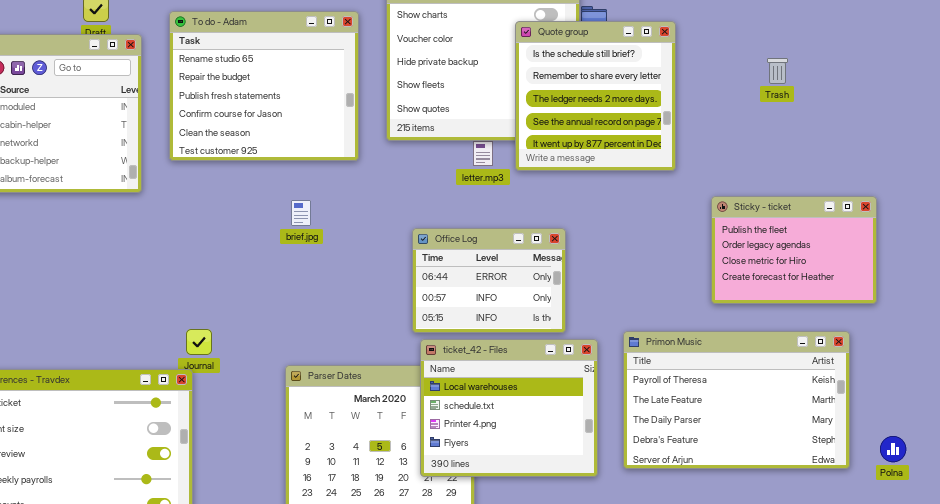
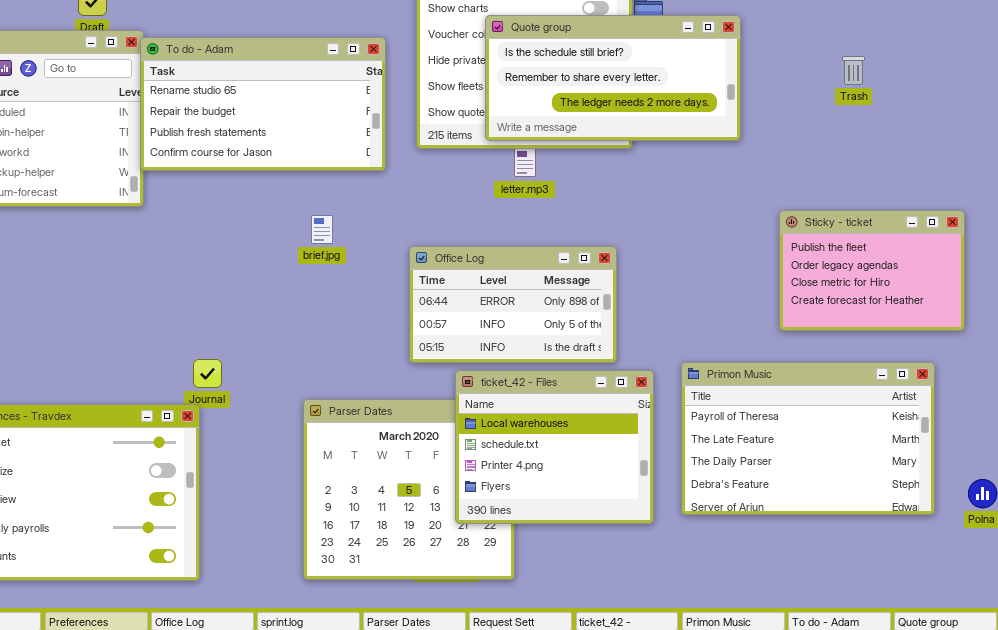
To do - Adam: [169,11,359,161] -> [140,37,386,171], resized
Quote group: [515,21,676,171] -> [485,15,741,141], resized
Office Log: [412,228,566,333] -> [409,246,617,363], resized

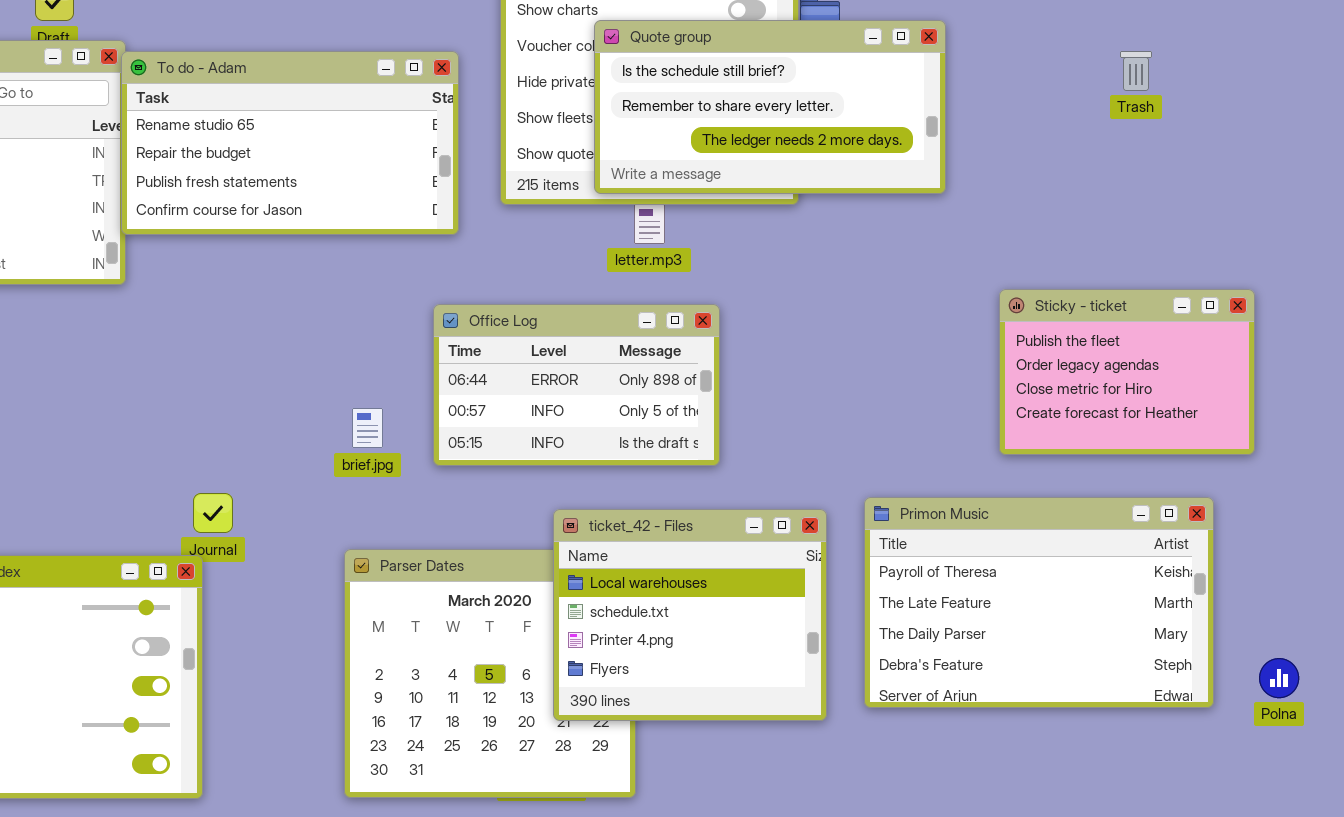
Trash: [842,56,865,85] -> [1120,51,1152,91], moved
brief.jpg: [311,215,333,244] -> [352,408,383,448], moved
Office Log: [409,246,617,363] -> [433,304,720,466], moved

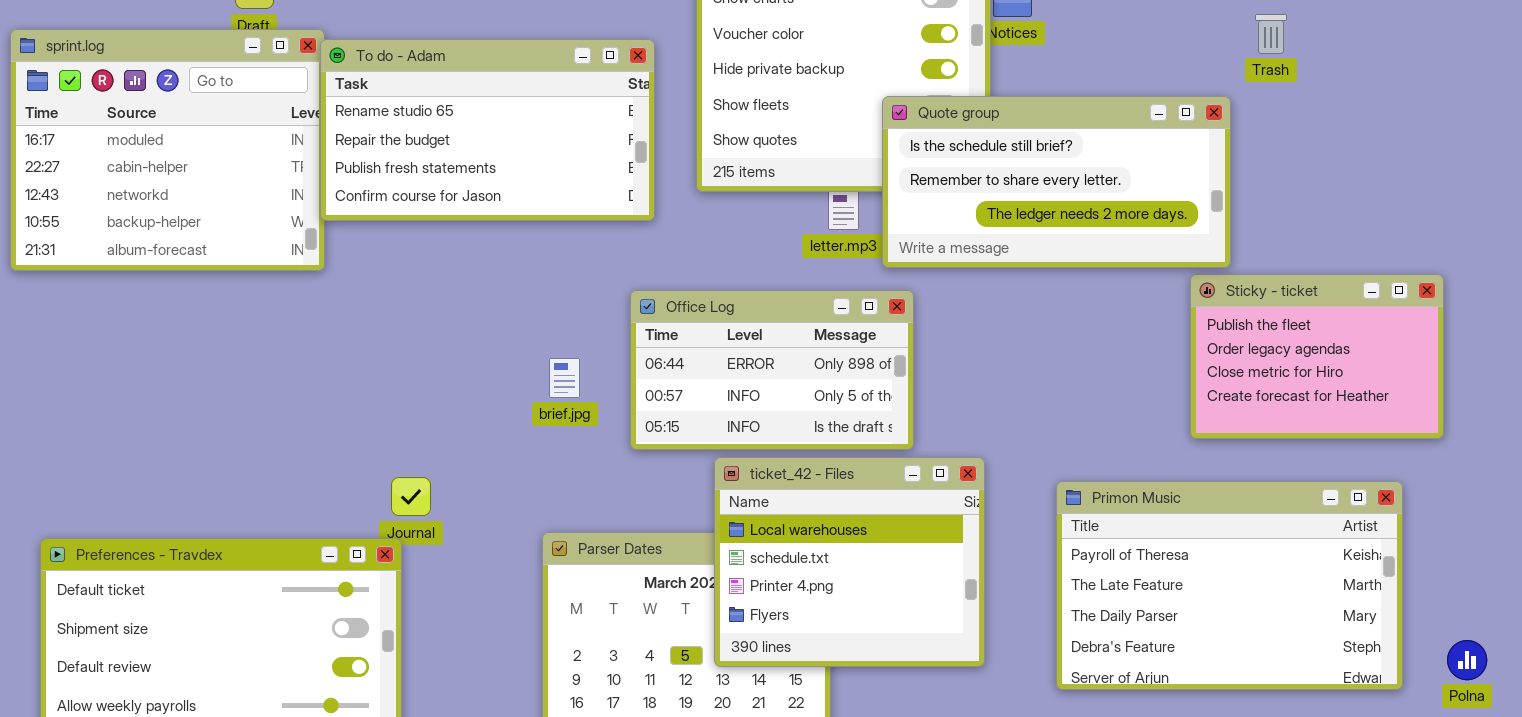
Quote group: [594,20,946,194] -> [882,96,1231,268], moved
Trash: [1120,51,1152,91] -> [1255,14,1287,54], moved
brief.jpg: [352,408,383,448] -> [549,358,580,398], moved
ticket_42 - Files: [553,509,827,721] -> [714,457,985,667], moved

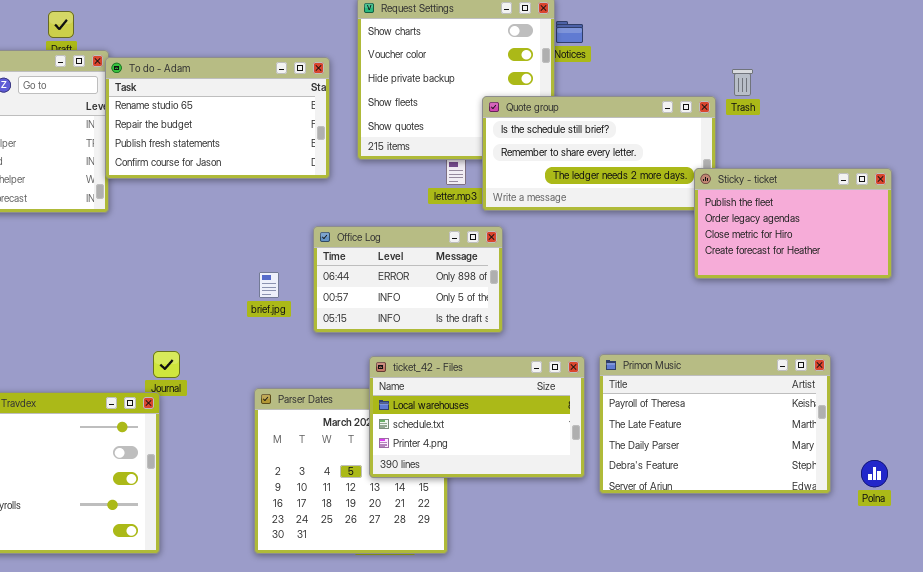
Trash: [1255,14,1287,54] -> [732,69,753,96], moved
Sticky - ticket: [1190,274,1444,439] -> [694,168,892,279], moved, resized
ticket_42 - Files: [714,457,985,667] -> [369,356,585,478], resized

